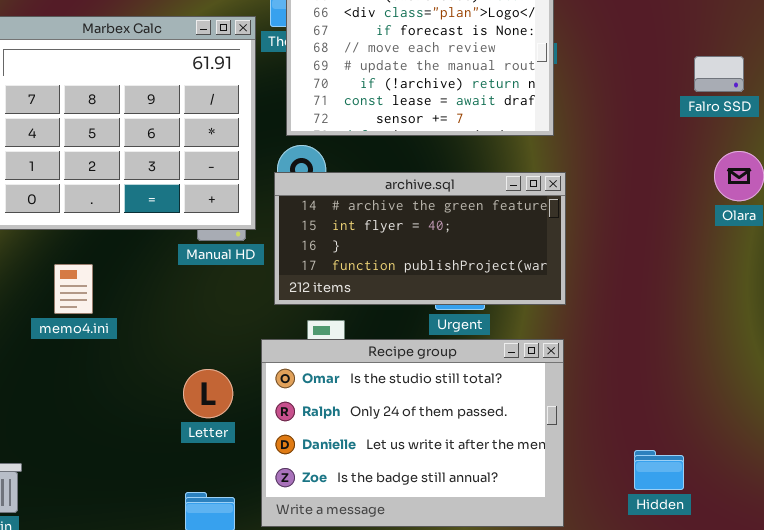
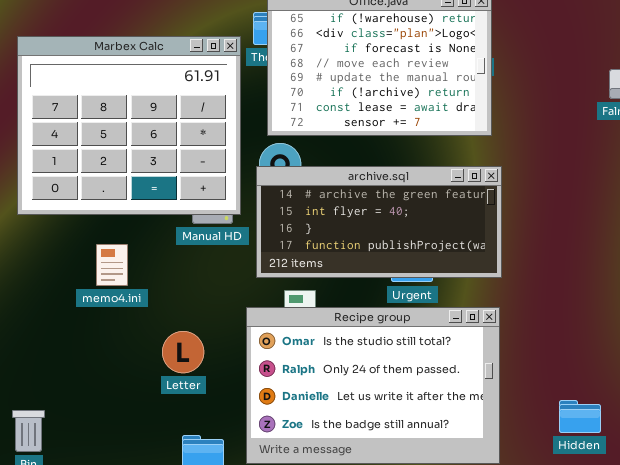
memo4.ini: [54,264,93,314] -> [96,244,128,286], moved
Letter: [183,369,233,418] -> [162,331,204,373], moved

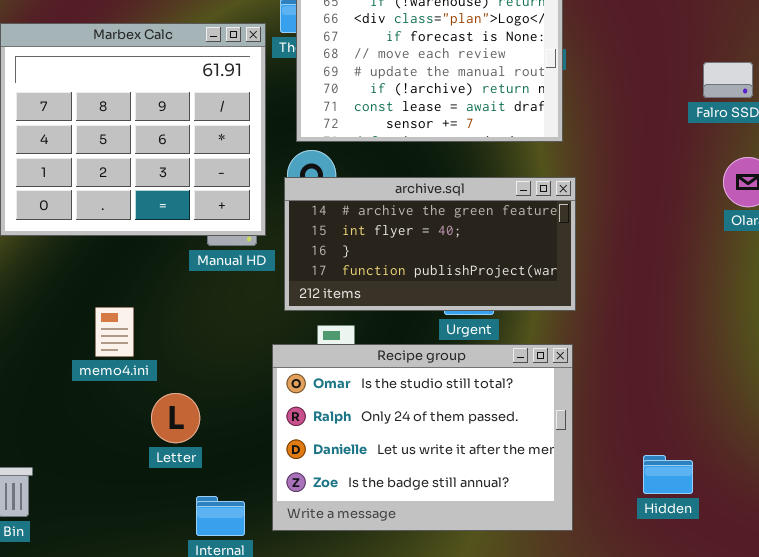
memo4.ini: [96,244,128,286] -> [95,307,134,357], moved
Letter: [162,331,204,373] -> [151,393,200,443], moved

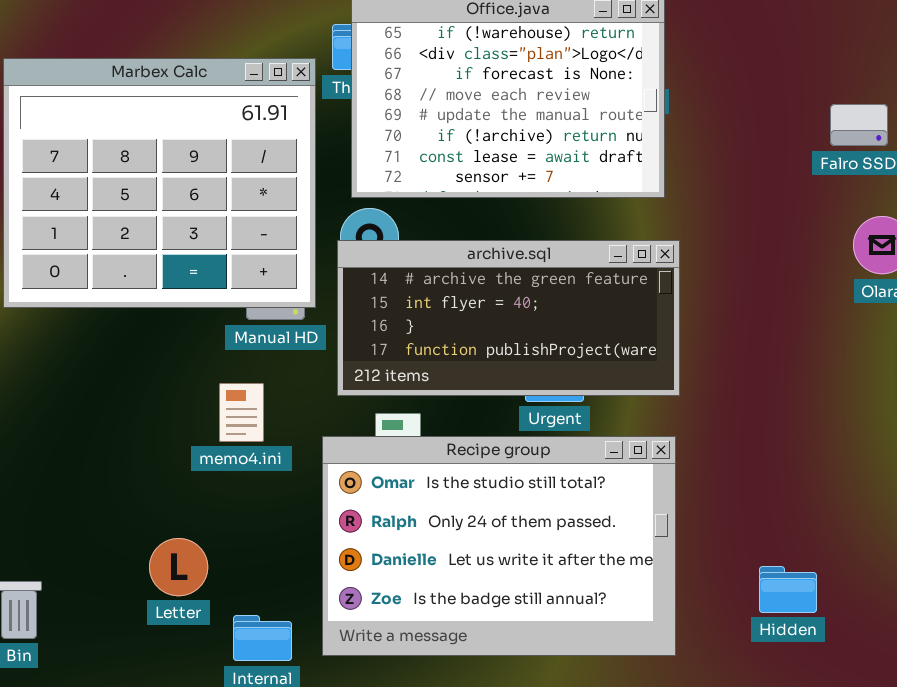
memo4.ini: [95,307,134,357] -> [219,383,264,442], moved
Letter: [151,393,200,443] -> [149,538,208,596], moved

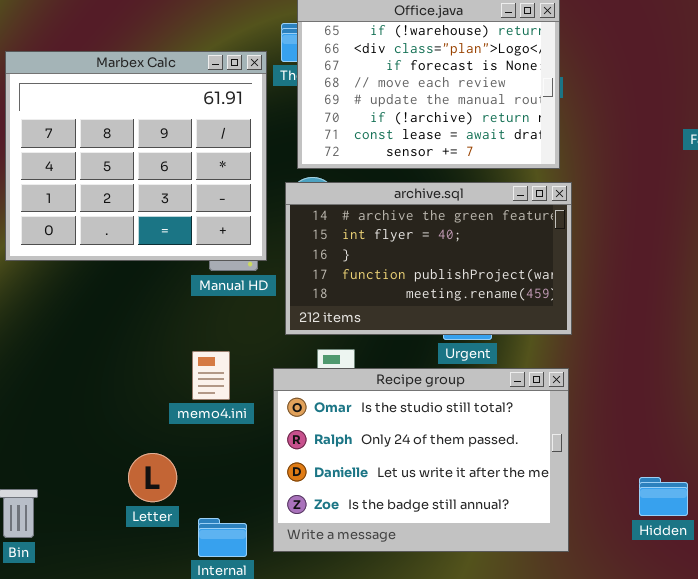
archive.sql: [337,240,680,396] -> [285,182,572,335], resized
memo4.ini: [219,383,264,442] -> [192,351,230,400], moved

